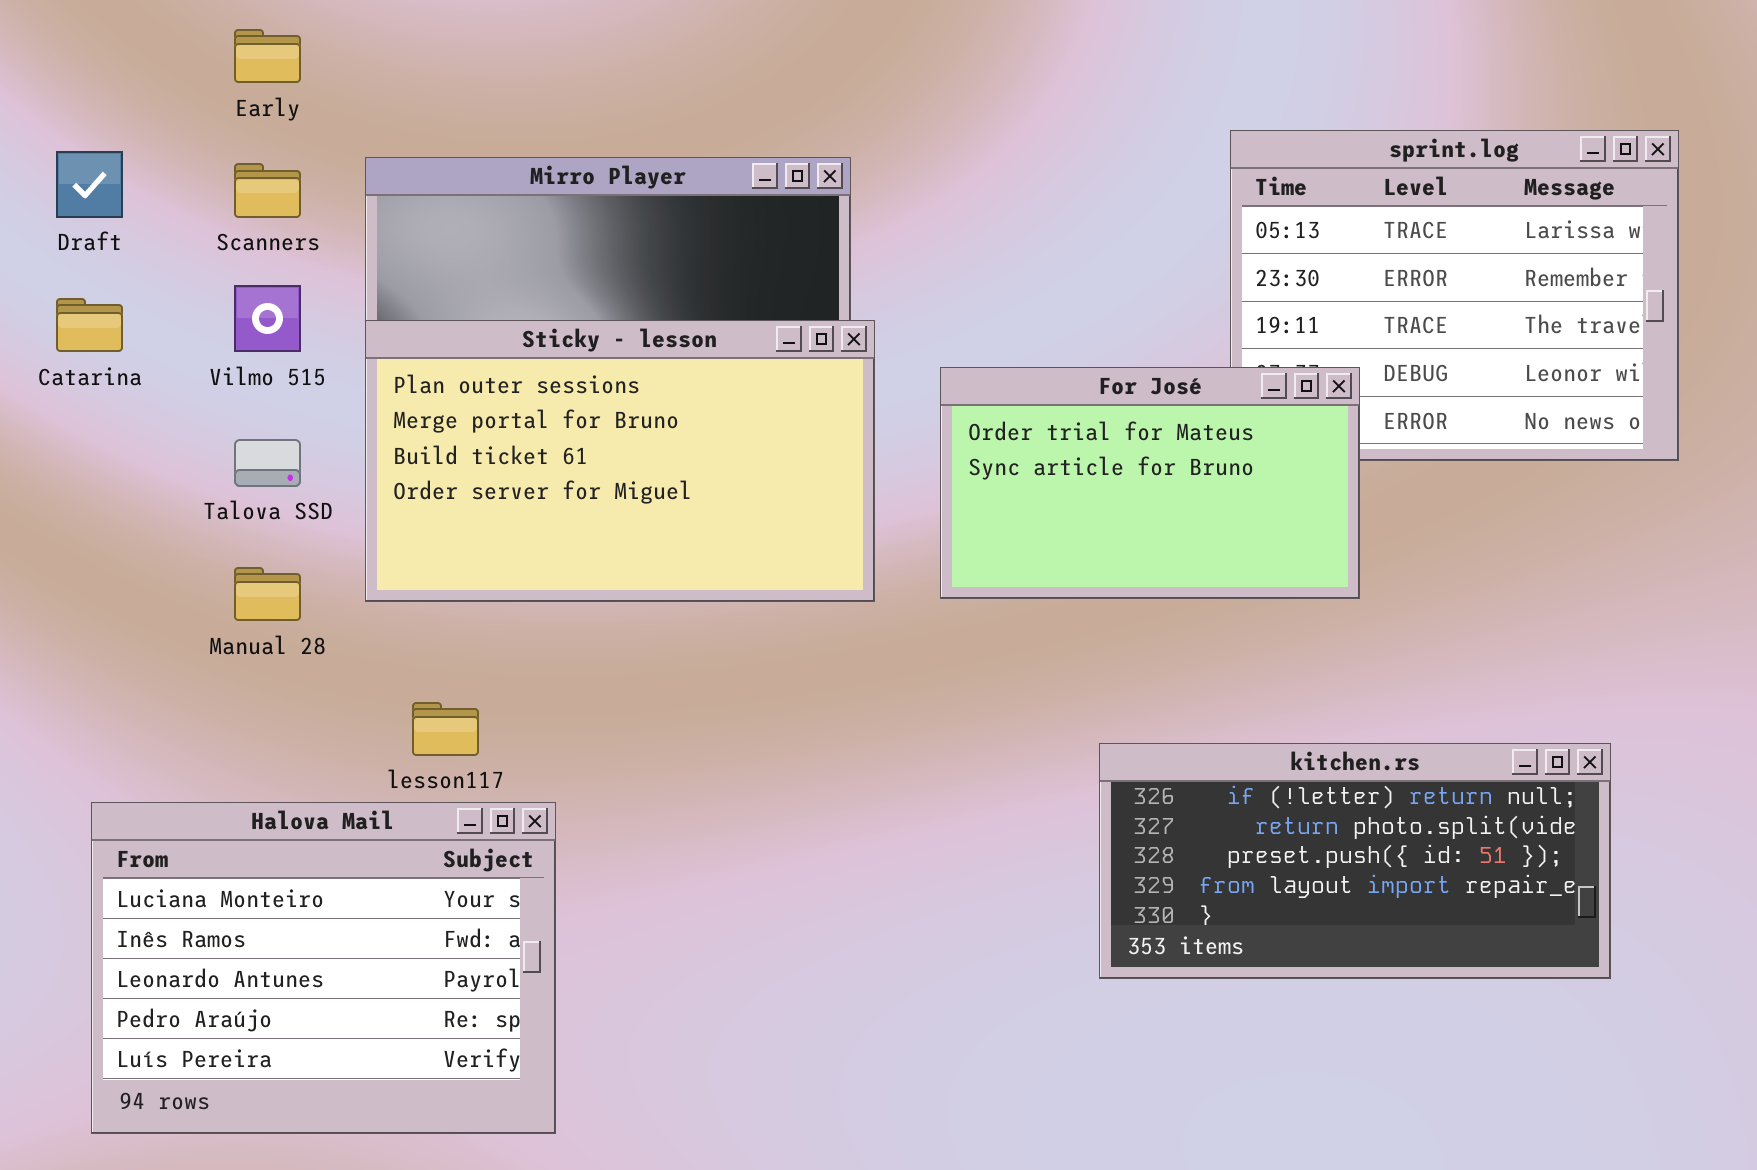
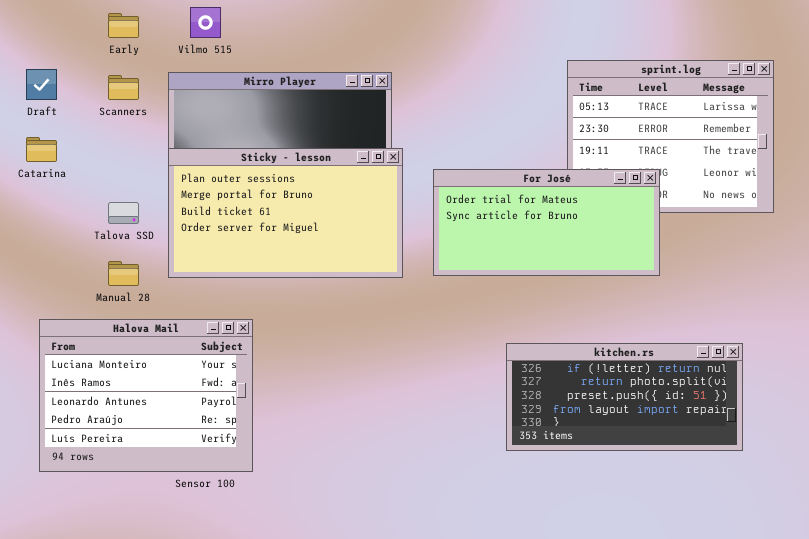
Vilmo 515: [234,285,301,352] -> [190,7,221,38], moved
For José: [940,367,1360,599] -> [433,169,660,276], resized
Halova Mail: [91,802,556,1134] -> [39,319,253,472], moved

